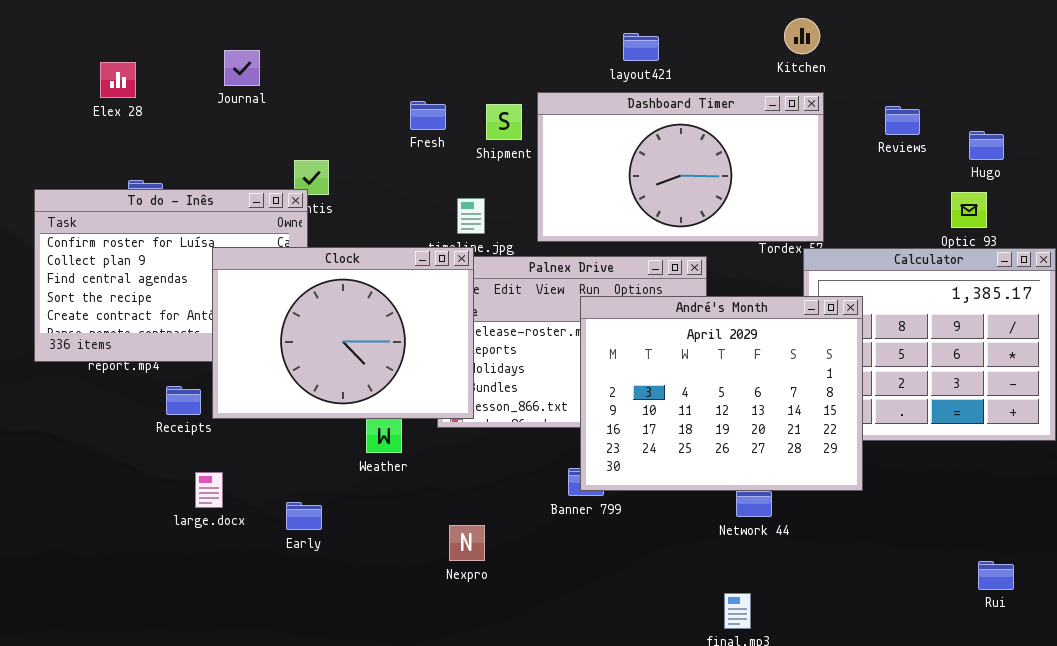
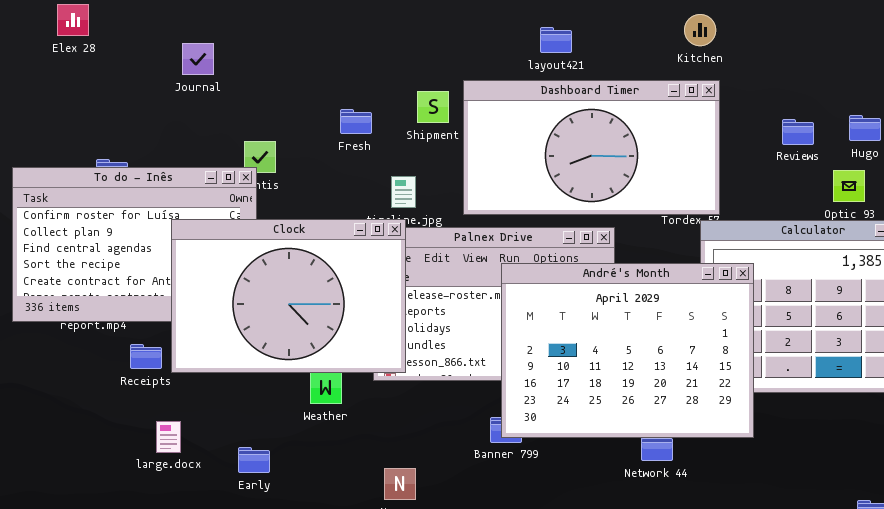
Elex 28: [100,62,136,98] -> [57,4,89,36], moved
Fresh: [410,101,446,130] -> [340,109,372,134], moved
Reviews: [885,106,920,135] -> [782,119,814,145], moved

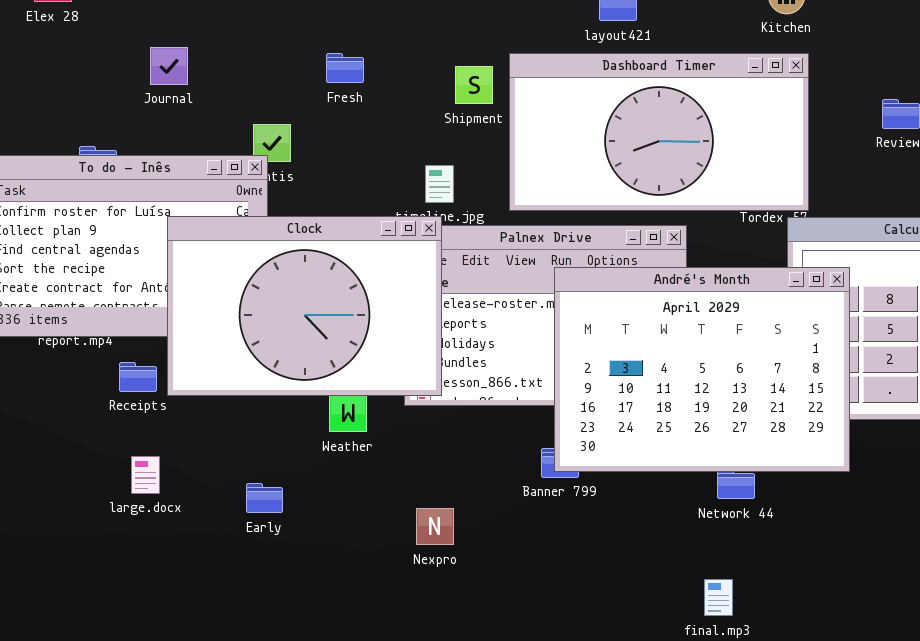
Journal: [182,43,214,75] -> [150,47,188,85], moved
Fresh: [340,109,372,134] -> [326,53,364,83], moved
large.docx: [156,421,181,453] -> [131,456,160,494], moved

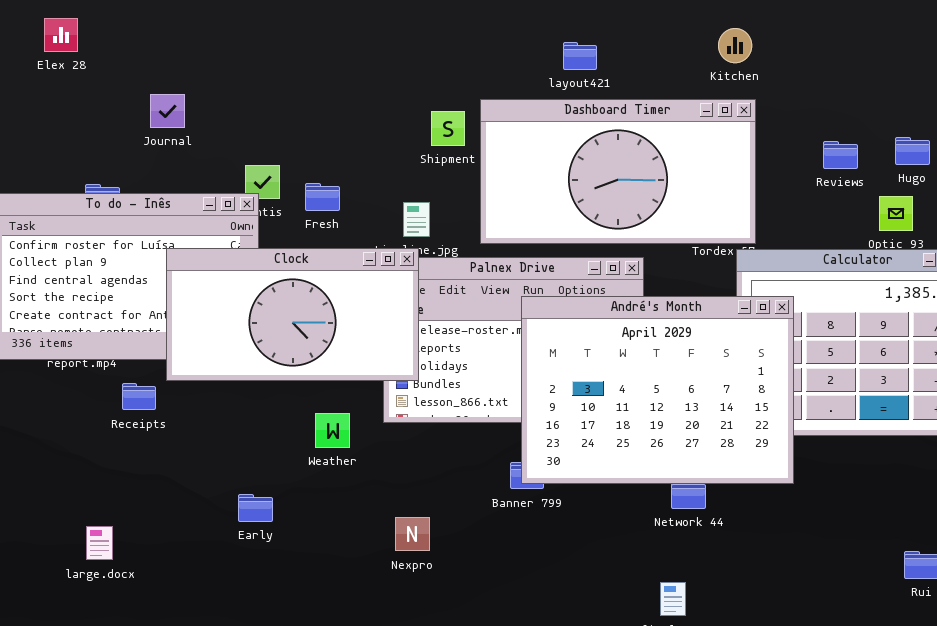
Fresh: [326,53,364,83] -> [305,183,340,211], moved
Clock: [167,216,442,396] -> [166,248,419,381], resized
large.docx: [131,456,160,494] -> [86,526,113,560], moved

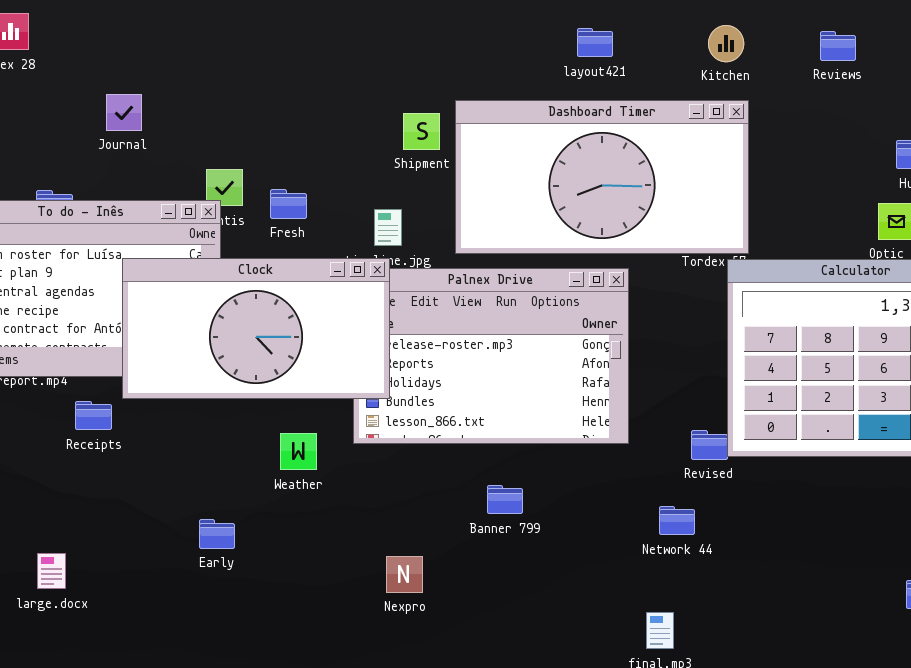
layout421: [563,42,597,70] -> [577,28,613,57], moved
Reviews: [823,141,858,169] -> [820,31,856,61], moved
André's Month: [521,296,794,484] -> none, closed
Nexpro: [395,517,430,551] -> [386,556,423,593], moved

